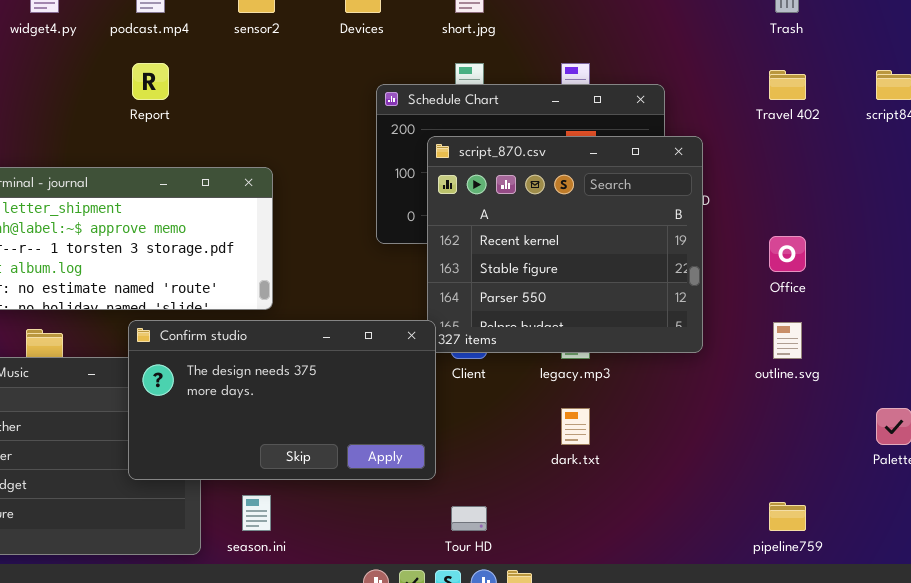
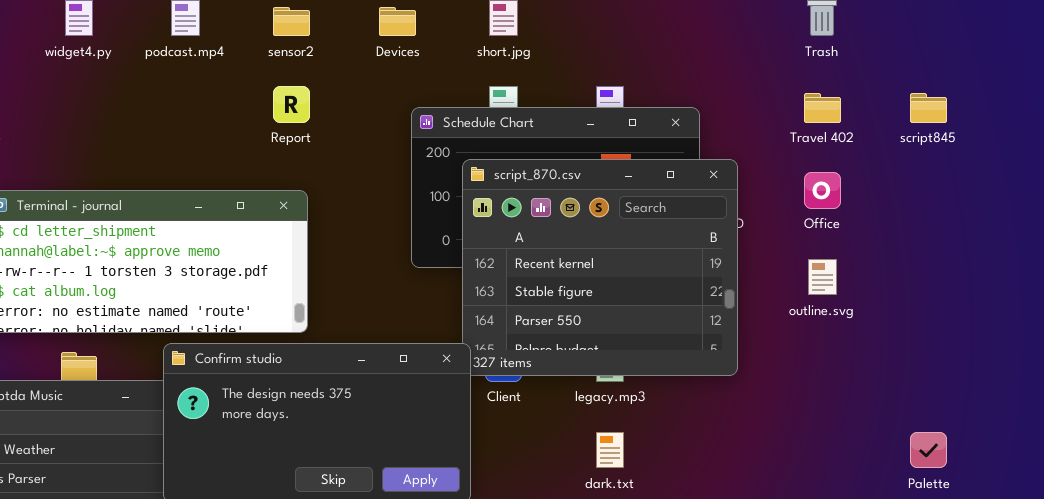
Report: [132,63,169,100] -> [273,86,310,123], moved
Office: [769,236,806,272] -> [804,172,841,209], moved
outline.svg: [773,322,802,359] -> [808,259,837,295], moved

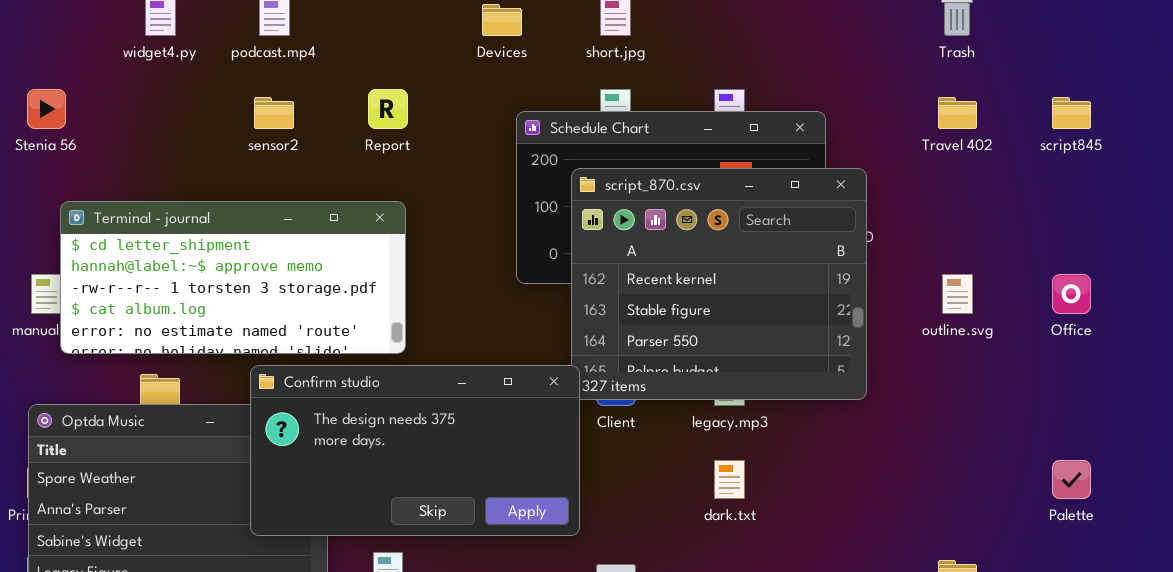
sensor2: [273,7,310,36] -> [254,97,294,129], moved
Office: [804,172,841,209] -> [1052,274,1091,314], moved

